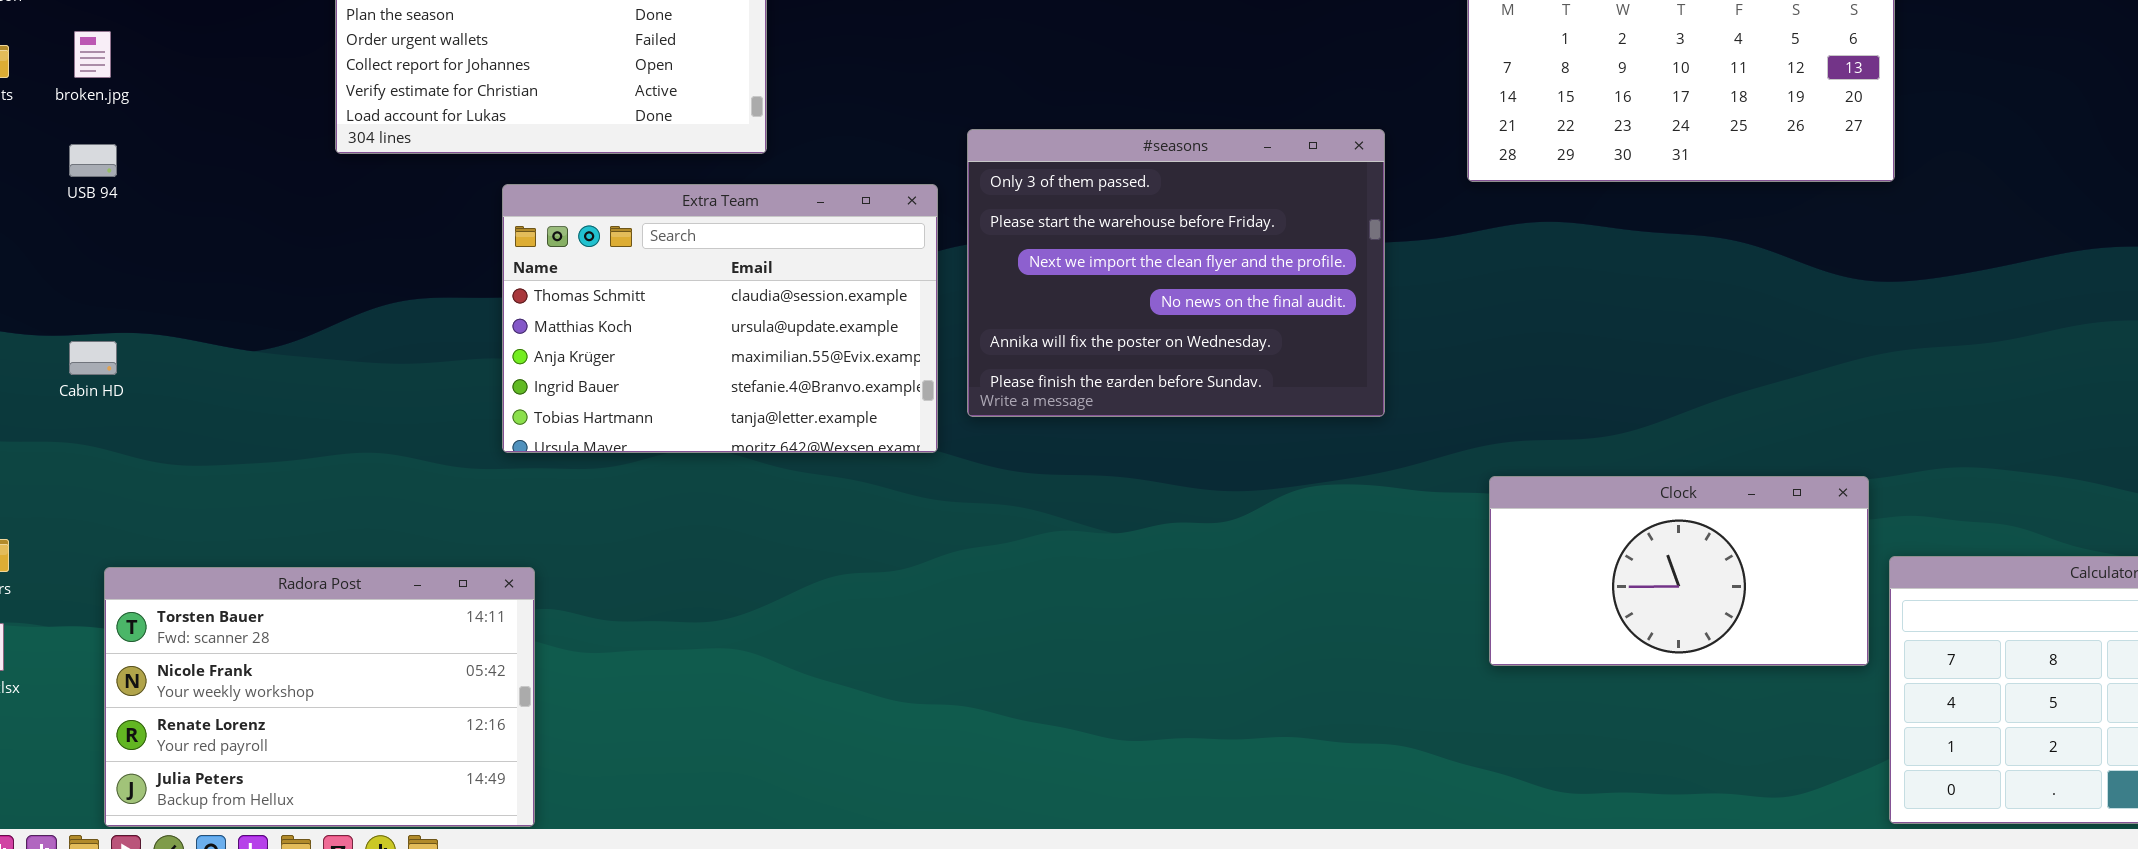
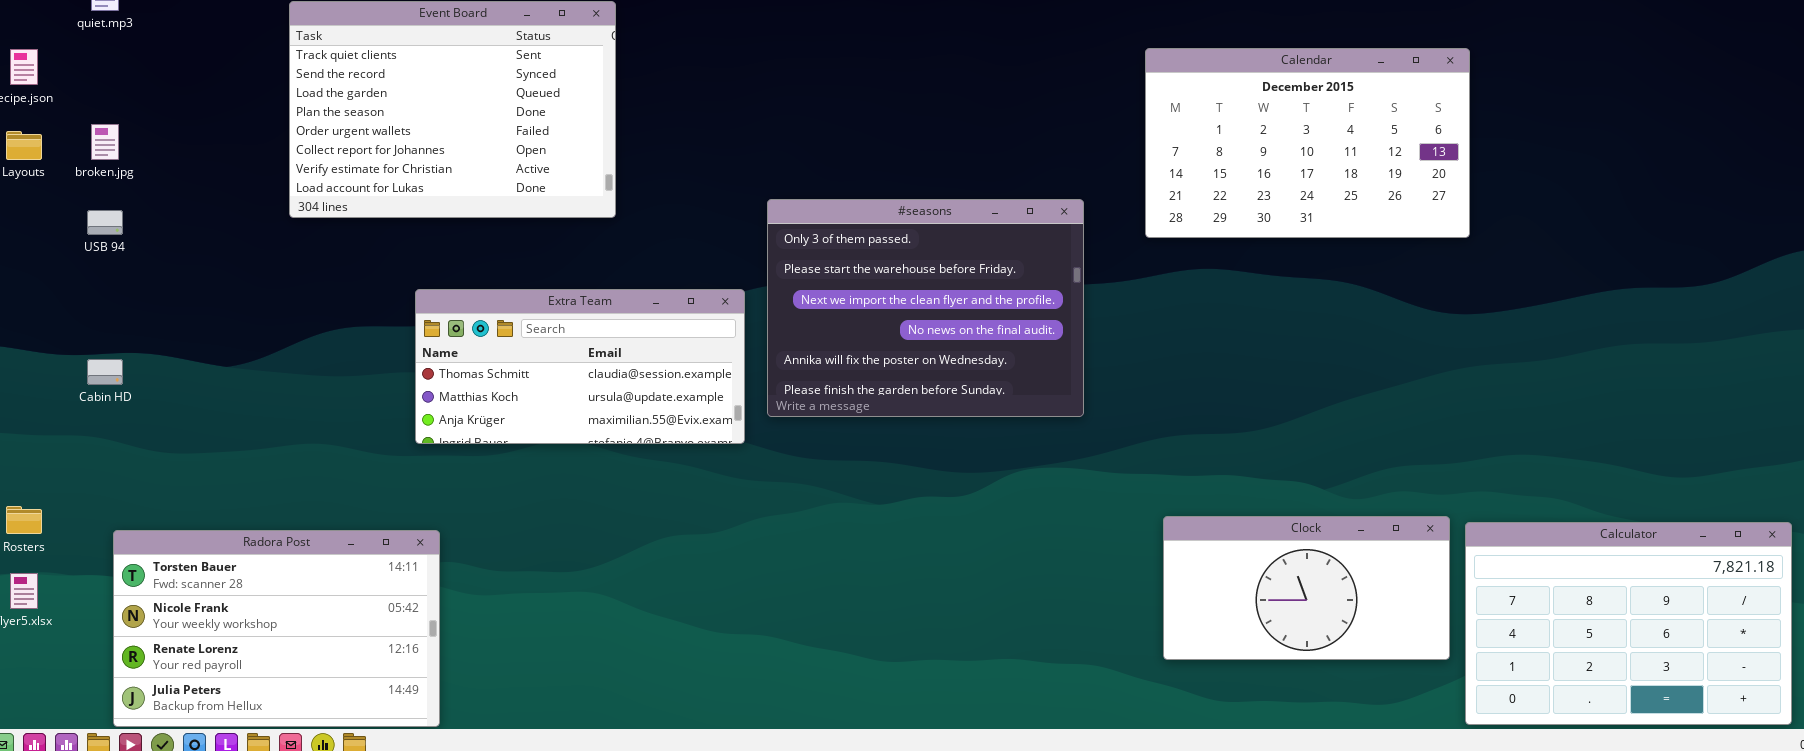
Extra Team: [502,184,938,453] -> [415,289,745,444], resized
Clock: [1489,476,1869,666] -> [1163,516,1450,660], moved

